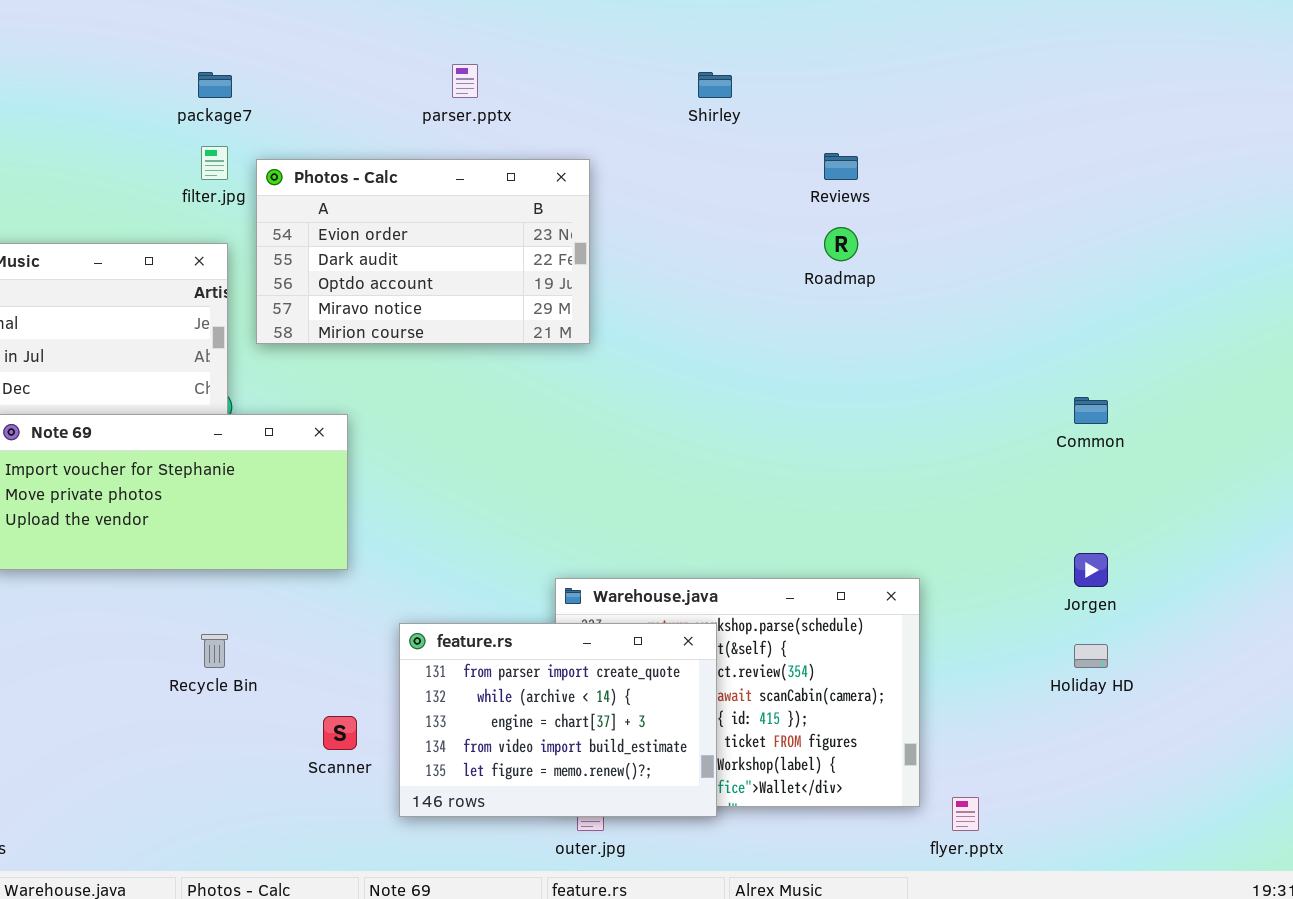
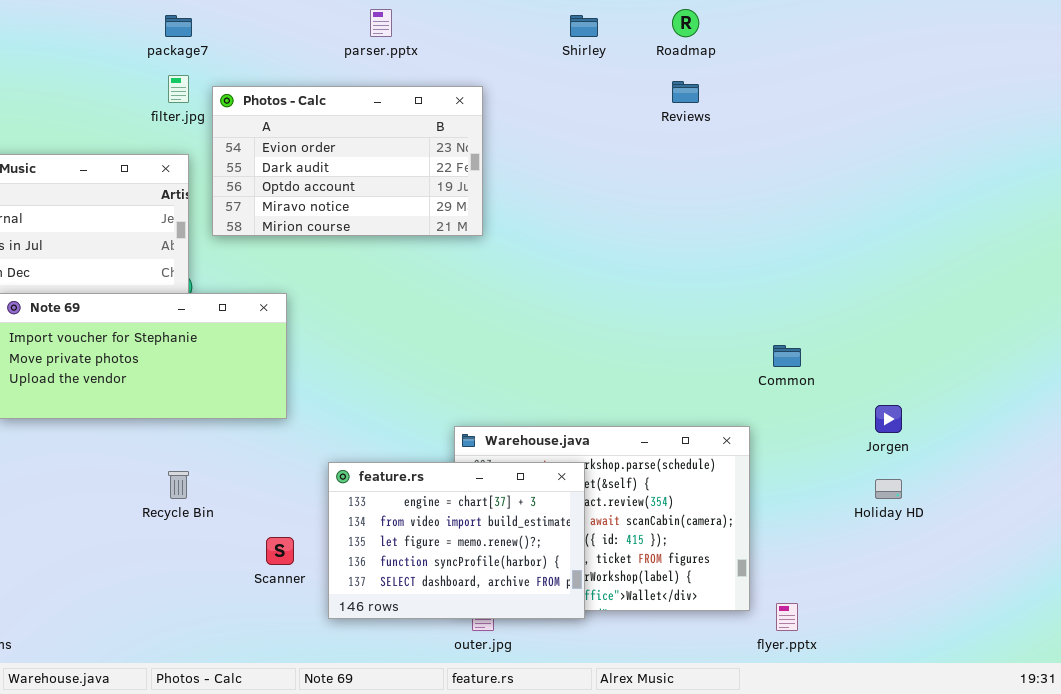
Roadmap: [824,227,858,261] -> [672,9,699,37], moved
Common: [1074,397,1108,424] -> [773,345,801,367], moved
feature.rs: [399,623,717,817] -> [328,462,585,619], scrolled down 2 rows

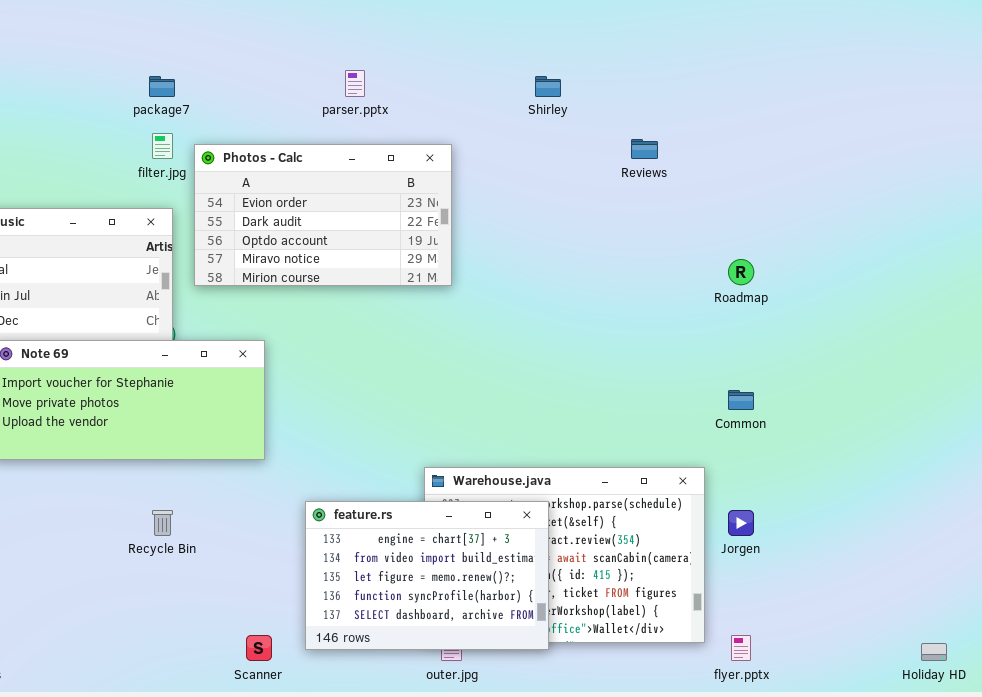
Roadmap: [672,9,699,37] -> [728,259,754,285], moved
Jorgen: [875,405,902,433] -> [728,510,754,536], moved
Holiday HD: [875,479,902,499] -> [921,643,947,661], moved
Scanner: [266,537,294,565] -> [246,635,272,661], moved

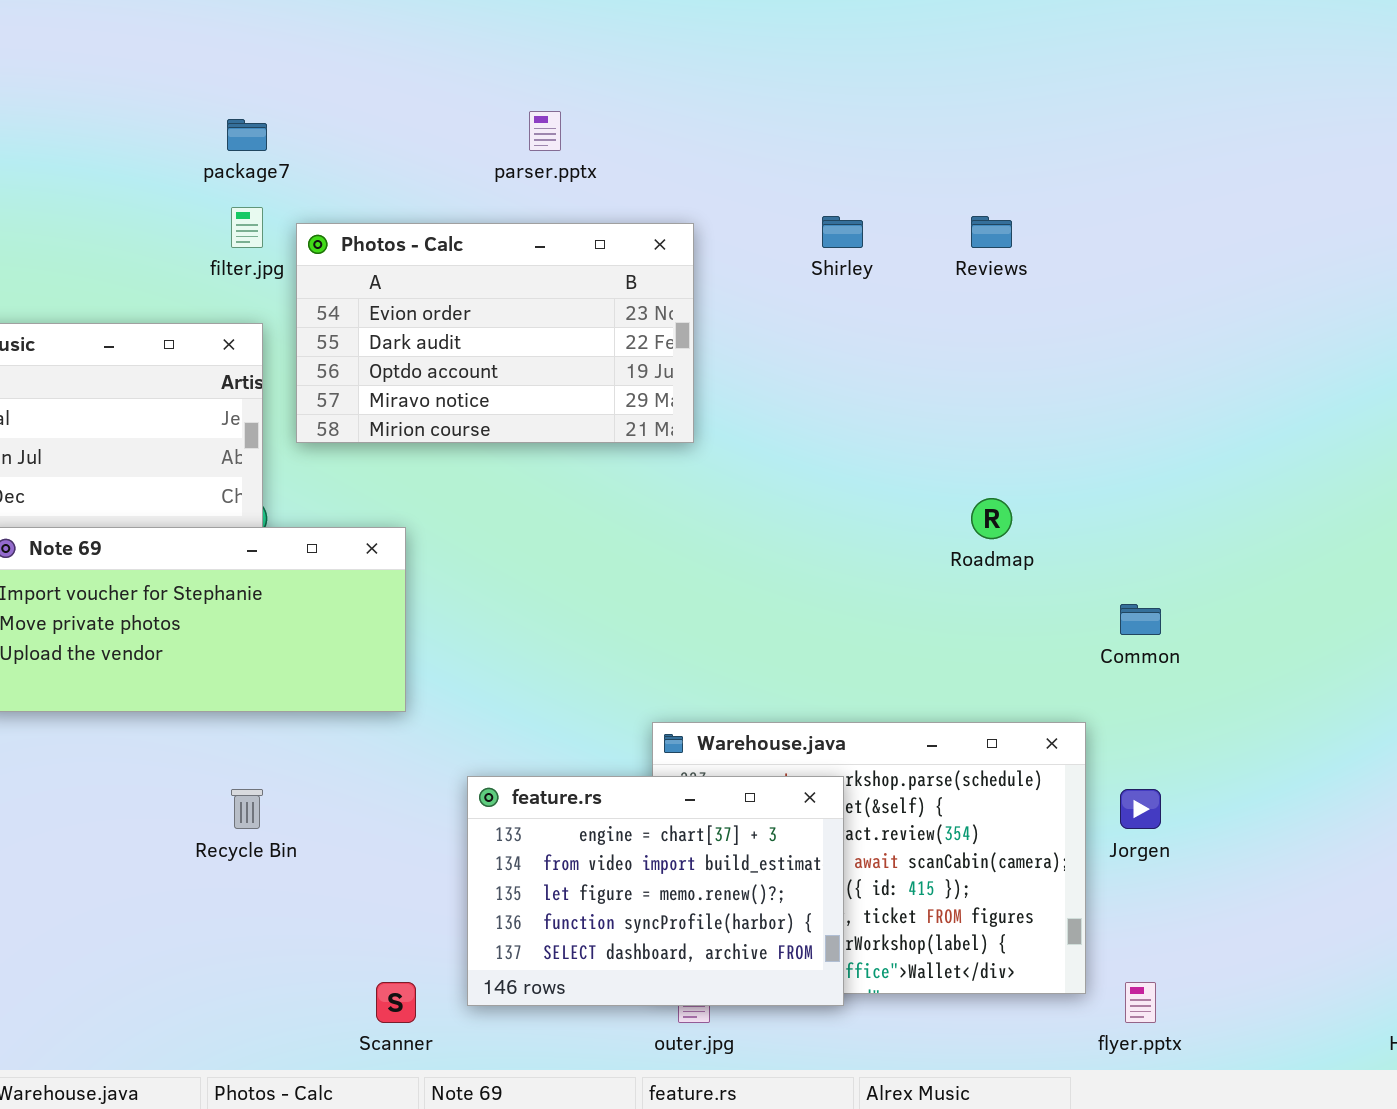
Shirley: [535,76,561,97] -> [822,216,863,248], moved
Roadmap: [728,259,754,285] -> [971,498,1012,539], moved

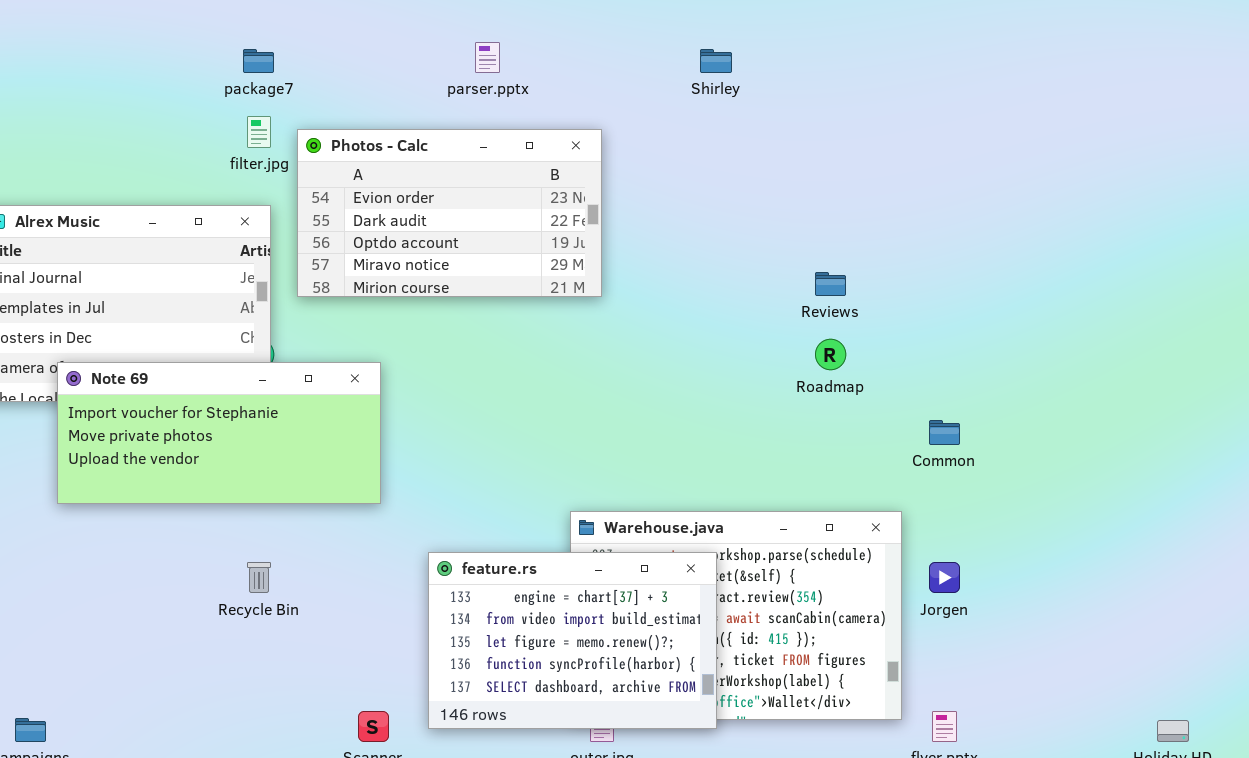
Shirley: [822,216,863,248] -> [700,49,732,73], moved
Reviews: [971,216,1012,248] -> [815,272,846,296], moved

